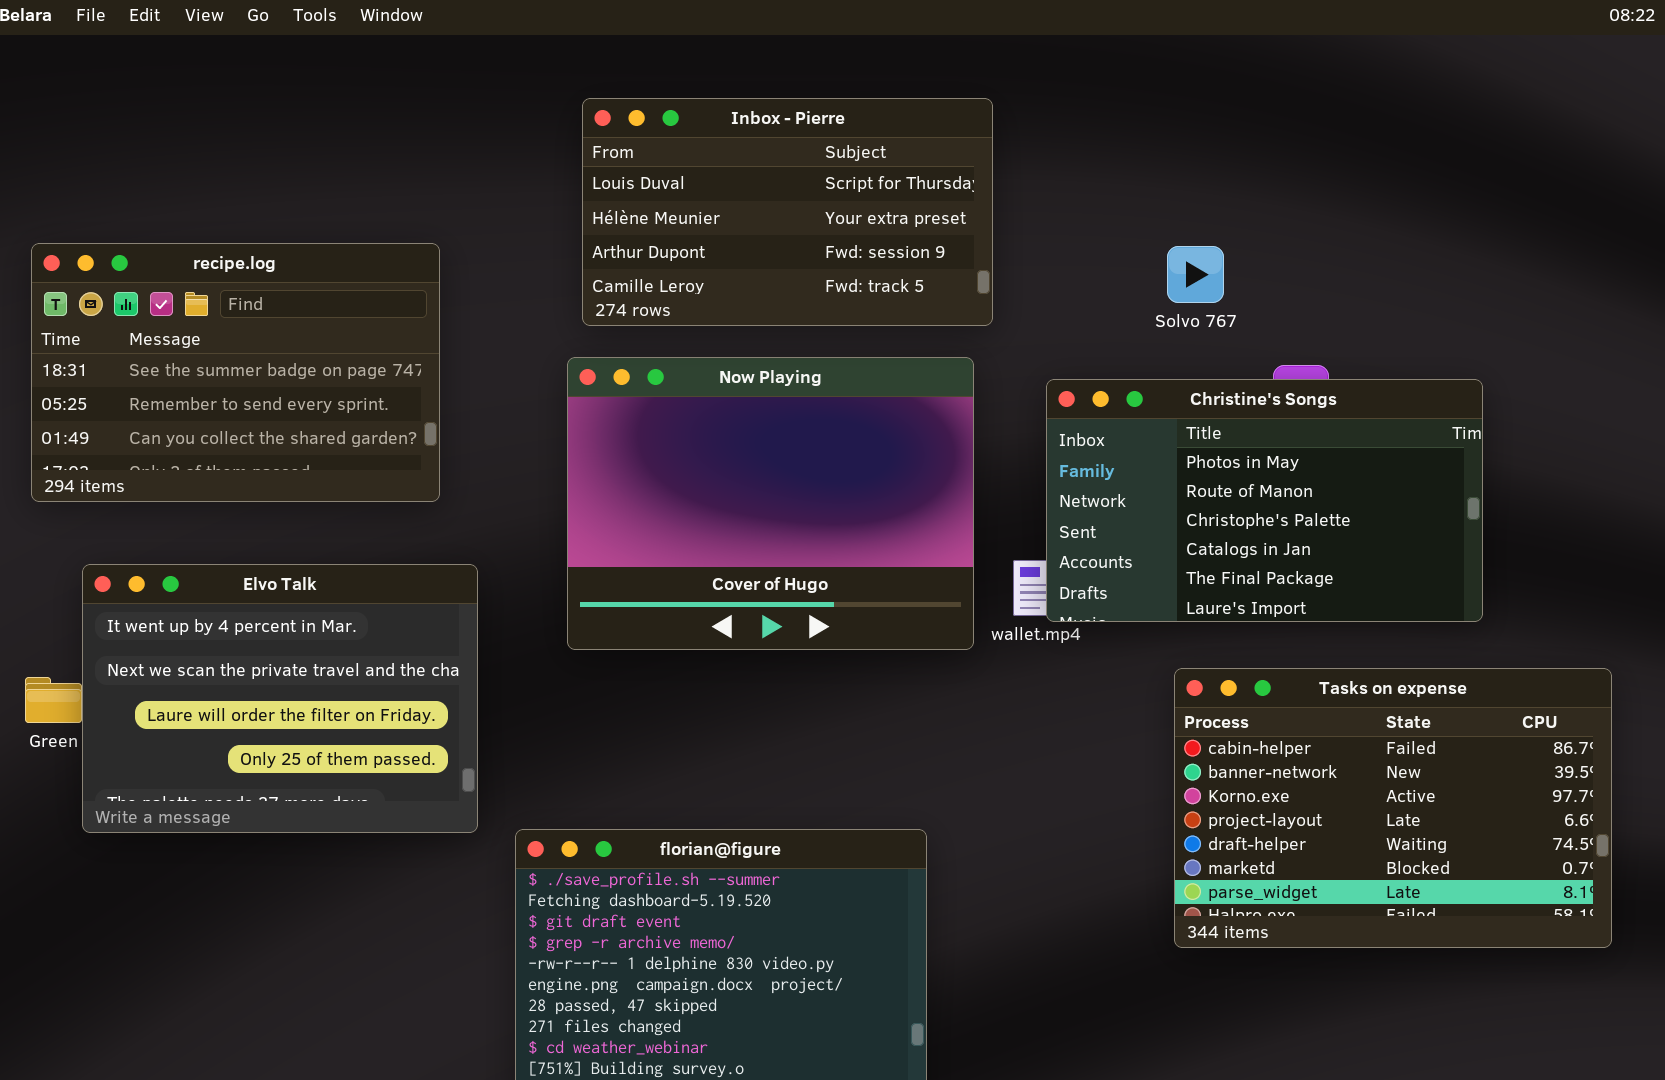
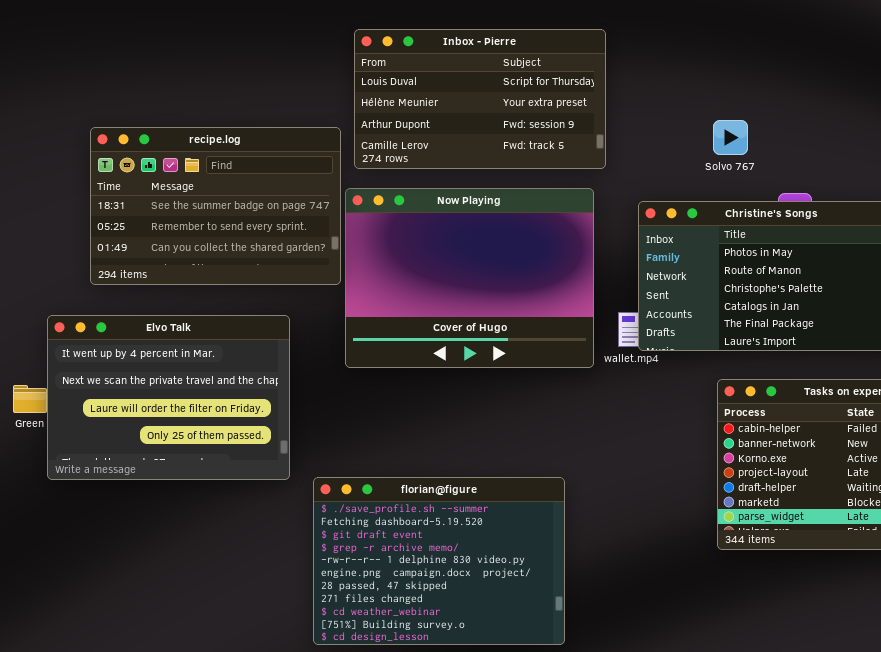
recipe.log: [31,243,440,502] -> [90,127,341,285], moved

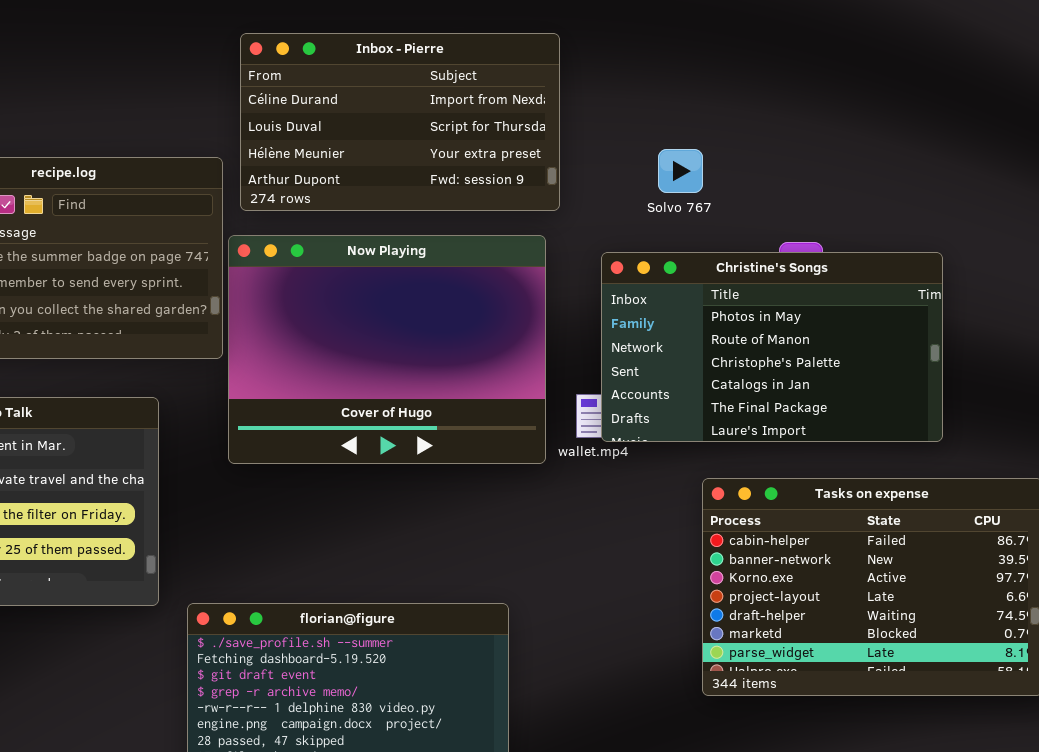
Inbox - Pierre: [354,29,606,169] -> [240,33,560,211], scrolled up 1 row
Solvo 767: [713,120,748,155] -> [658,149,703,193], moved

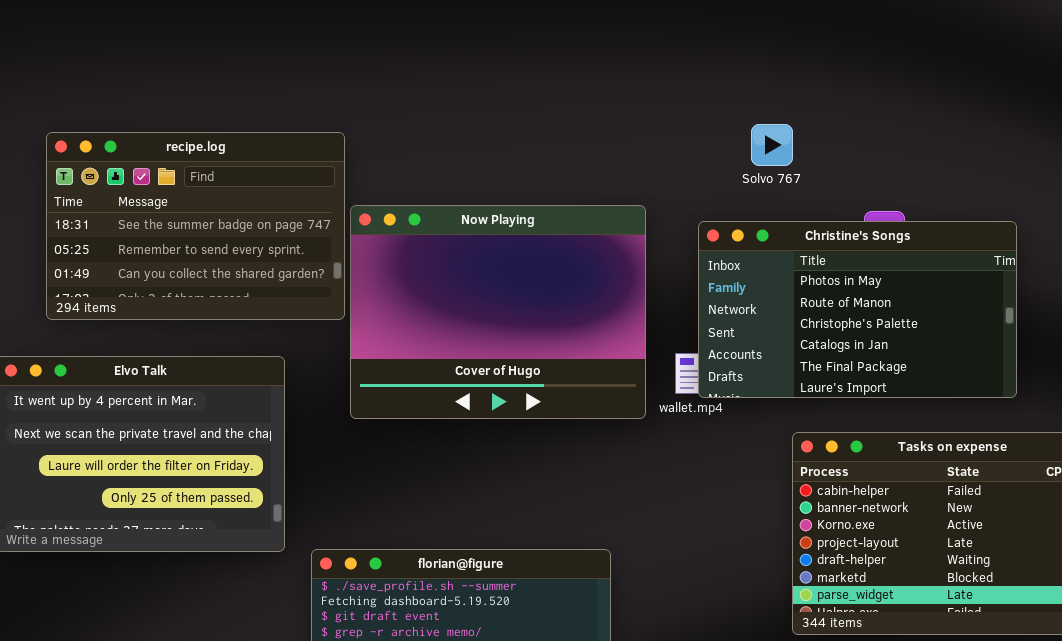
Inbox - Pierre: [240,33,560,211] -> none, closed

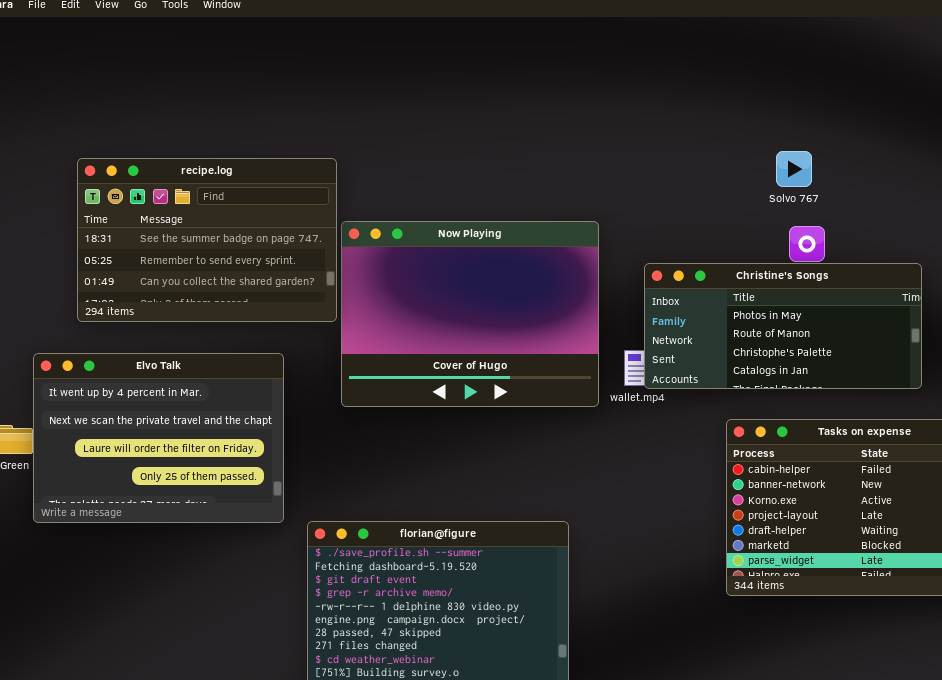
Solvo 767: [751,124,793,166] -> [776,151,812,187], moved
Christine's Songs: [698,221,1017,398] -> [644,263,922,389], resized

